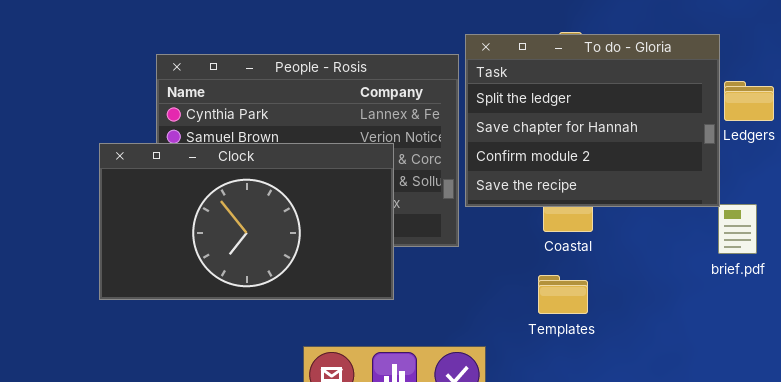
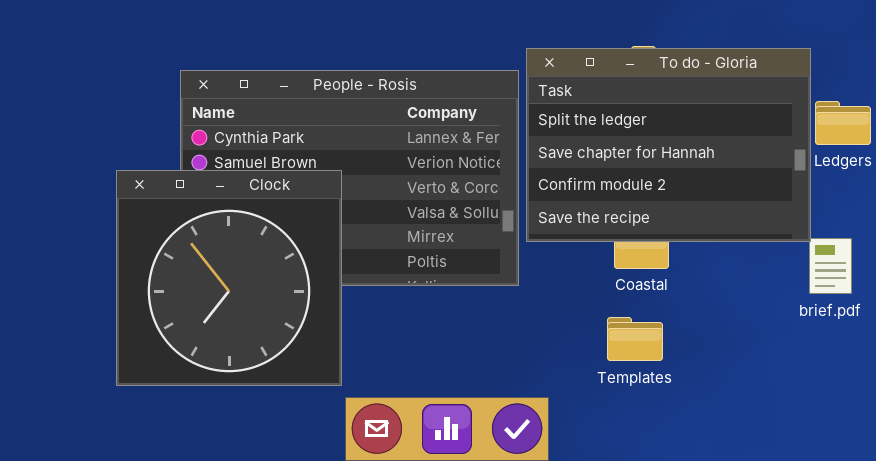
Clock: [99,143,394,300] -> [116,170,342,386], resized

